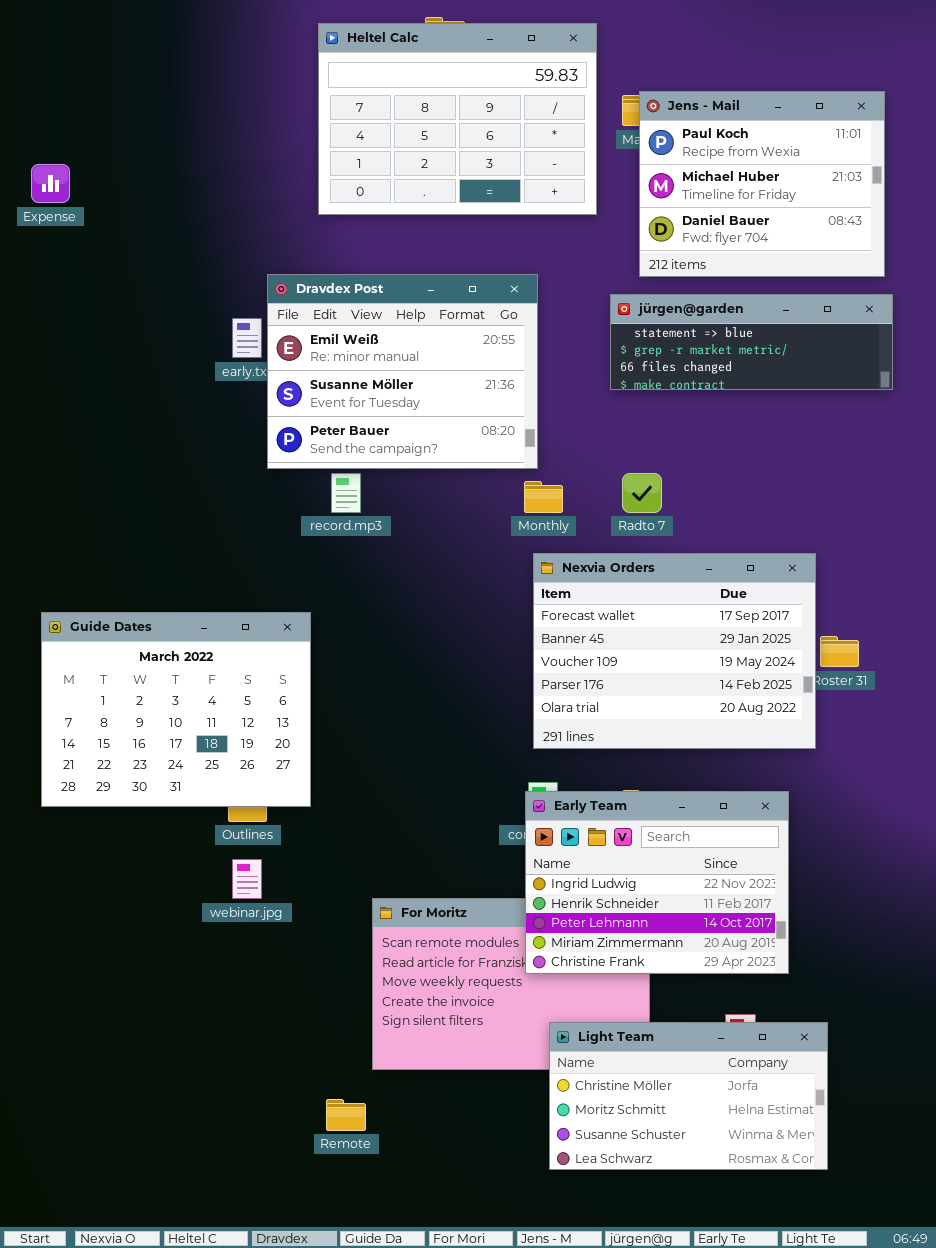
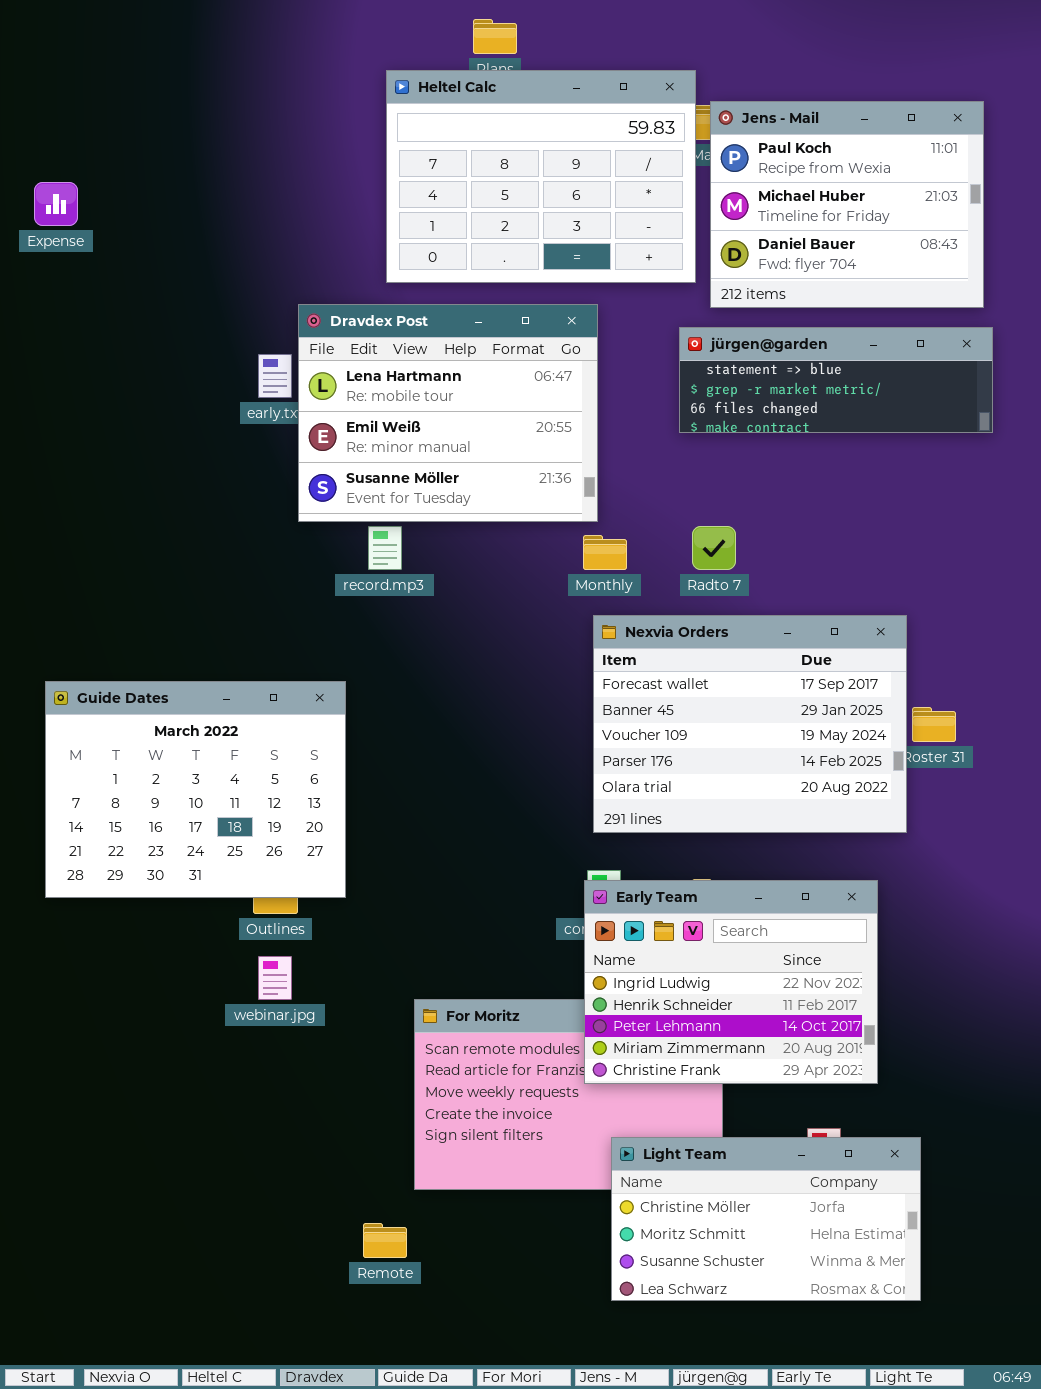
Heltel Calc: [318,23,597,215] -> [386,70,696,283], moved
Dravdex Post: [267,274,538,469] -> [298,304,598,522], scrolled up 1 row

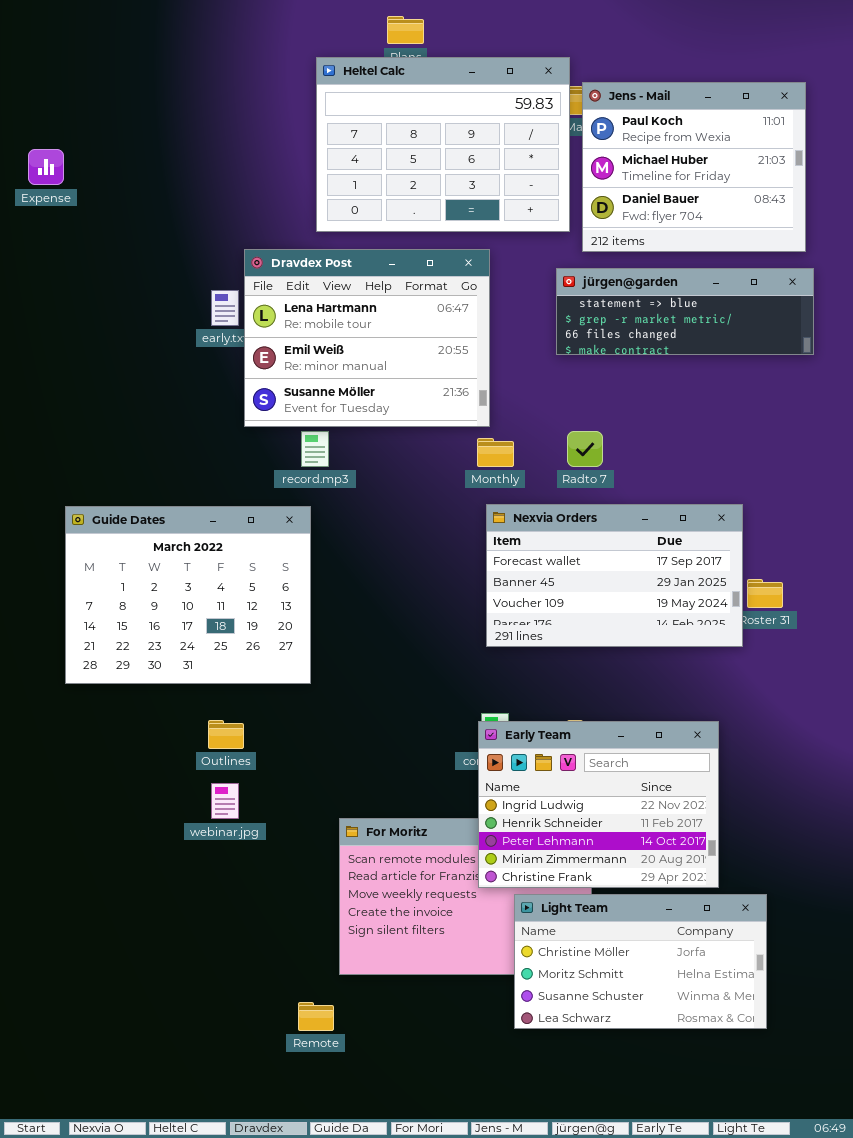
Nexvia Orders: [593,615,907,833] -> [486,504,743,647], resized
Guide Dates: [45,681,346,898] -> [65,506,311,684], moved
Light Team: [611,1137,921,1301] -> [514,894,767,1029], moved

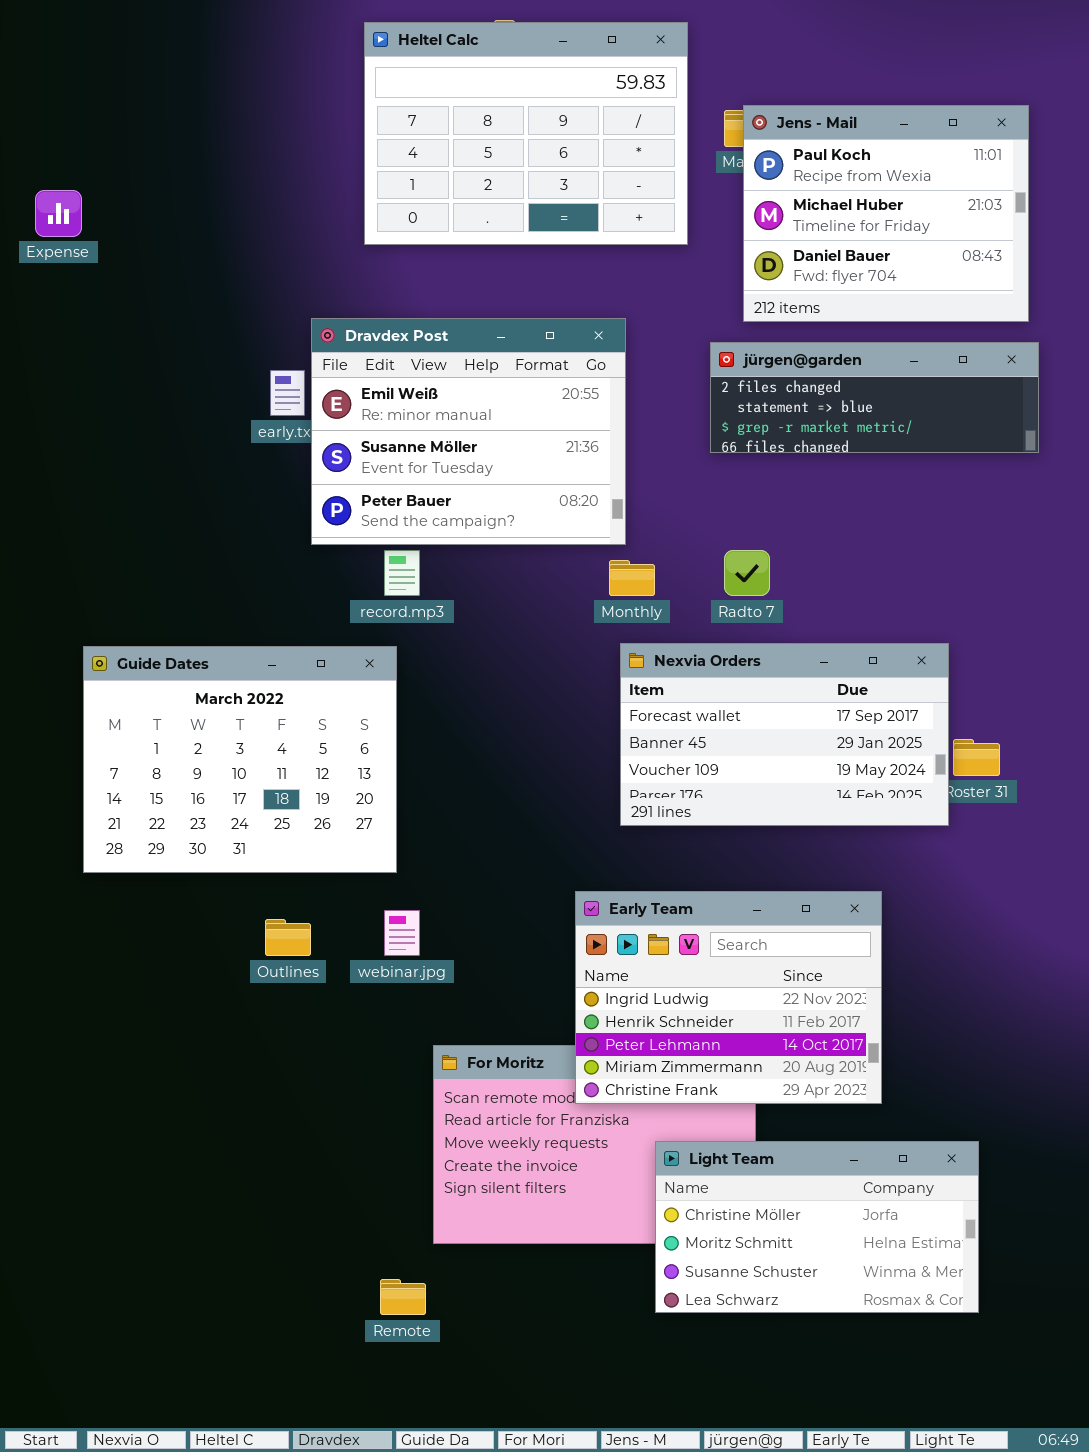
Heltel Calc: [316,57,570,232] -> [364,22,688,245], moved
Dravdex Post: [244,249,490,427] -> [311,318,626,545], scrolled down 1 row
jürgen@garden: [556,268,814,355] -> [710,342,1039,453], scrolled up 1 row
Early Team: [478,721,719,888] -> [575,891,882,1104], moved
webinar.jpg: [211,783,239,819] -> [384,910,420,956], moved

